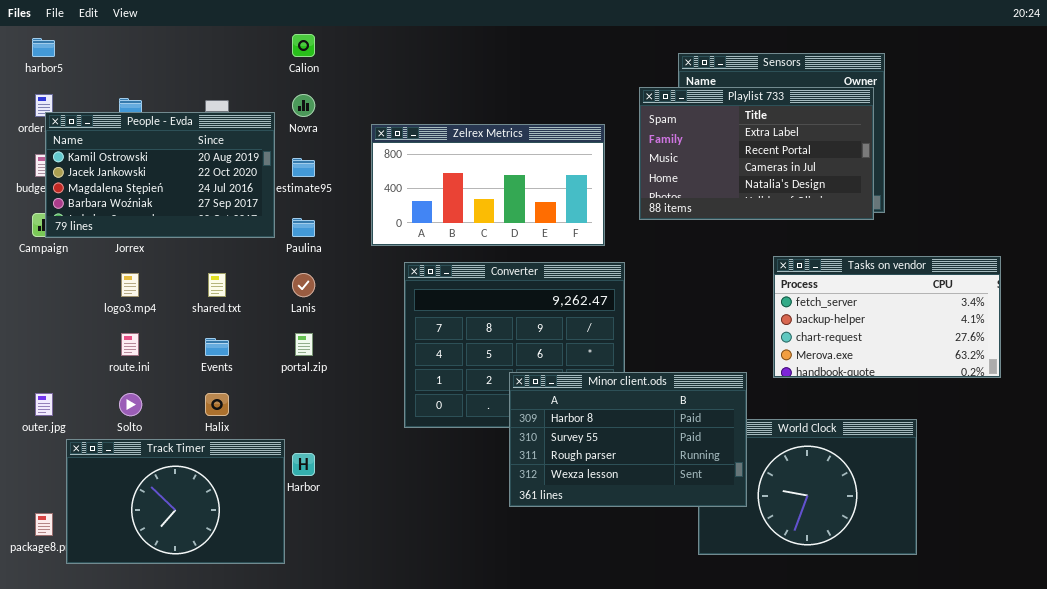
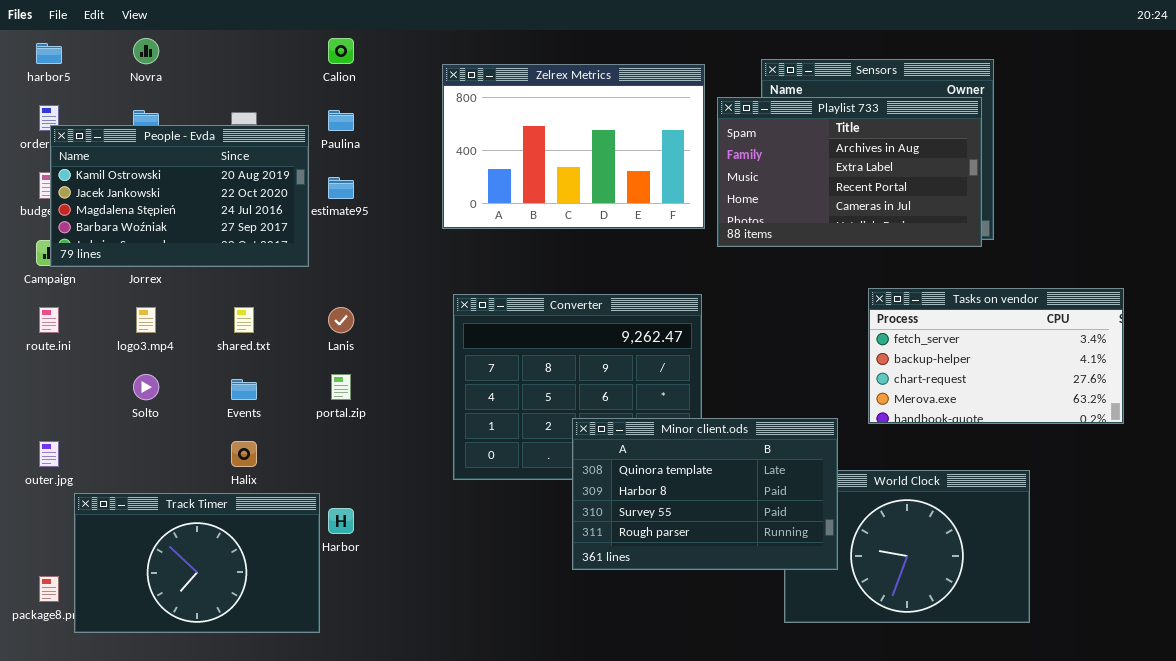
Playlist 733: [639,87,874,220] -> [717,97,982,247], scrolled up 1 row
Novra: [292,94,315,117] -> [133,38,159,64], moved
Zelrex Metrics: [371,124,605,246] -> [442,64,705,229], moved, resized
Paulina: [292,218,315,237] -> [328,110,354,131], moved
route.ini: [121,333,139,356] -> [39,307,59,333], moved
Minor client.ods: [509,372,747,507] -> [572,418,838,570], scrolled up 1 row
Solto: [119,393,142,416] -> [133,374,159,400], moved

